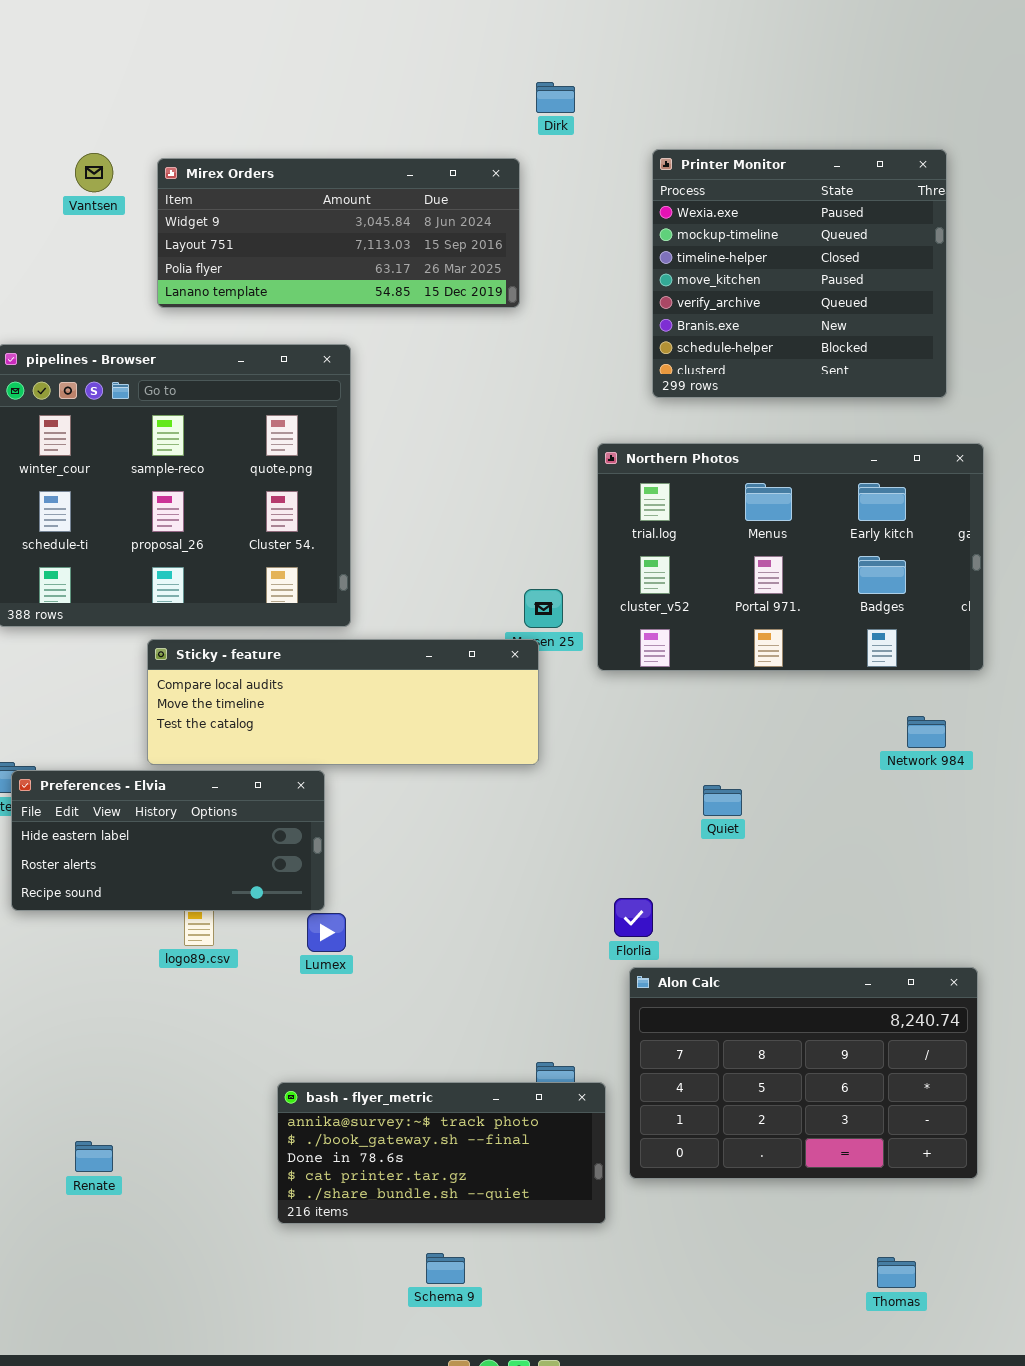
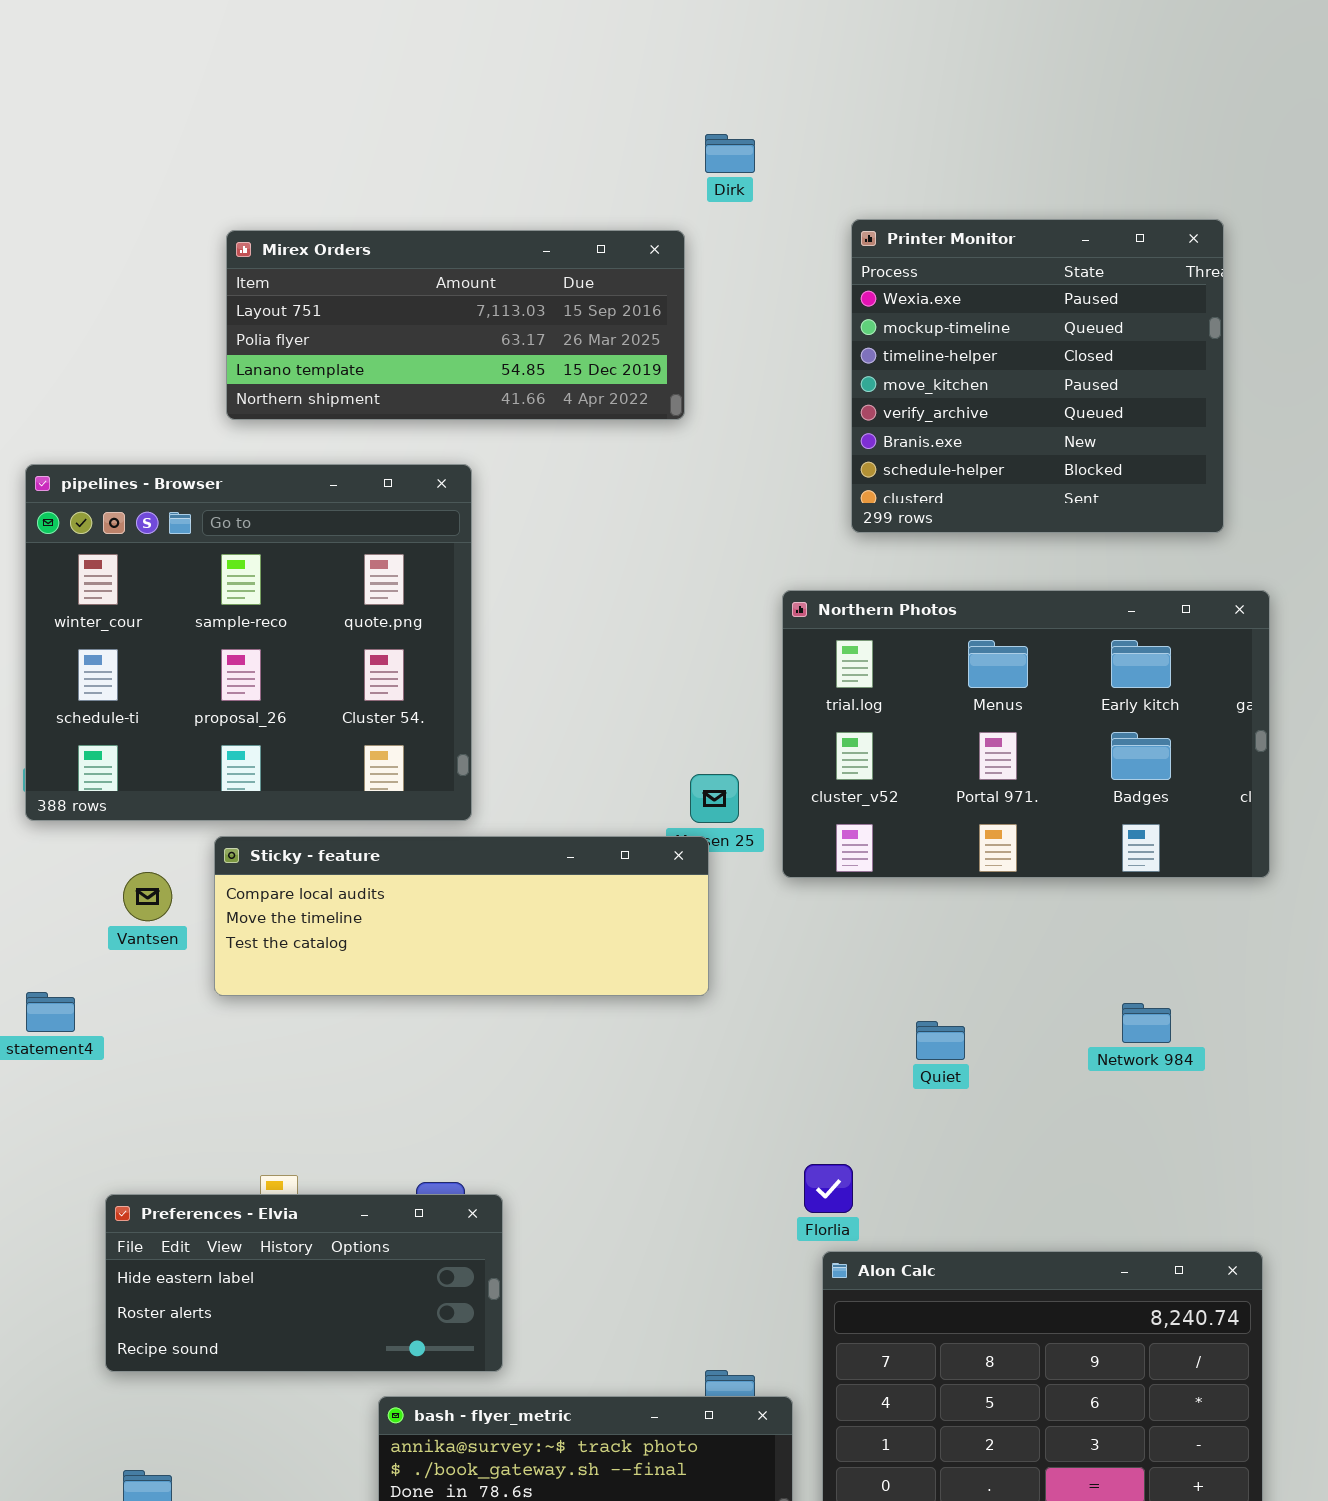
Vantsen: [75,153,113,192] -> [123,872,172,921], moved
Mirex Orders: [157,158,520,308] -> [226,230,685,420], scrolled down 1 row
Network 984: [907,716,946,748] -> [1122,1003,1171,1043], moved
Preferences - Elvia: [11,770,325,911] -> [105,1194,503,1372], moved

